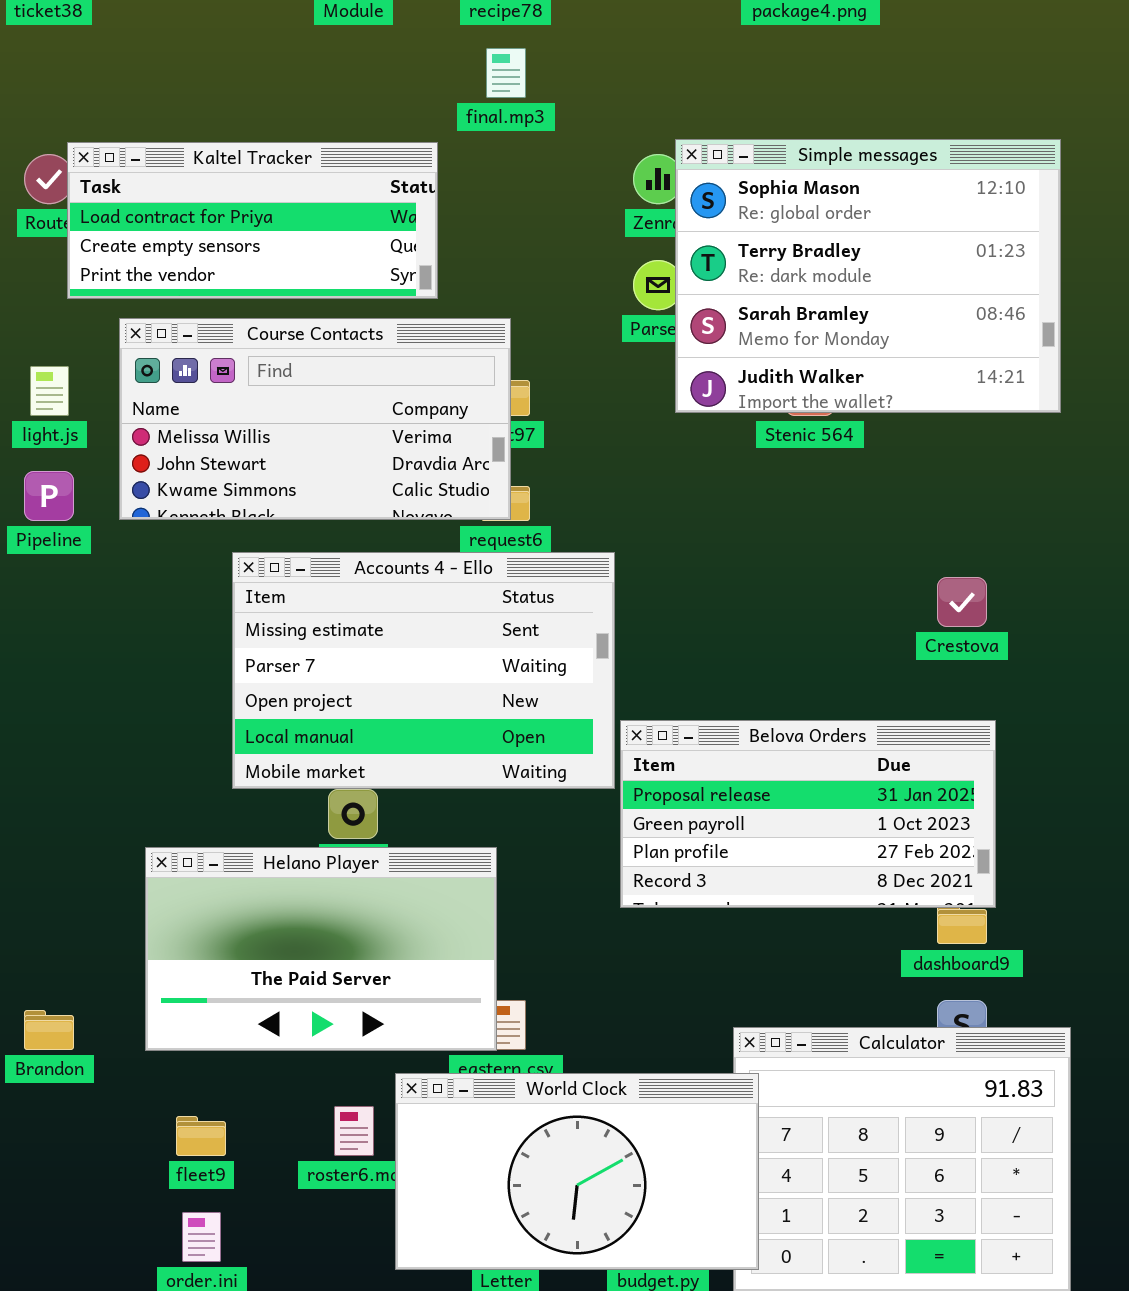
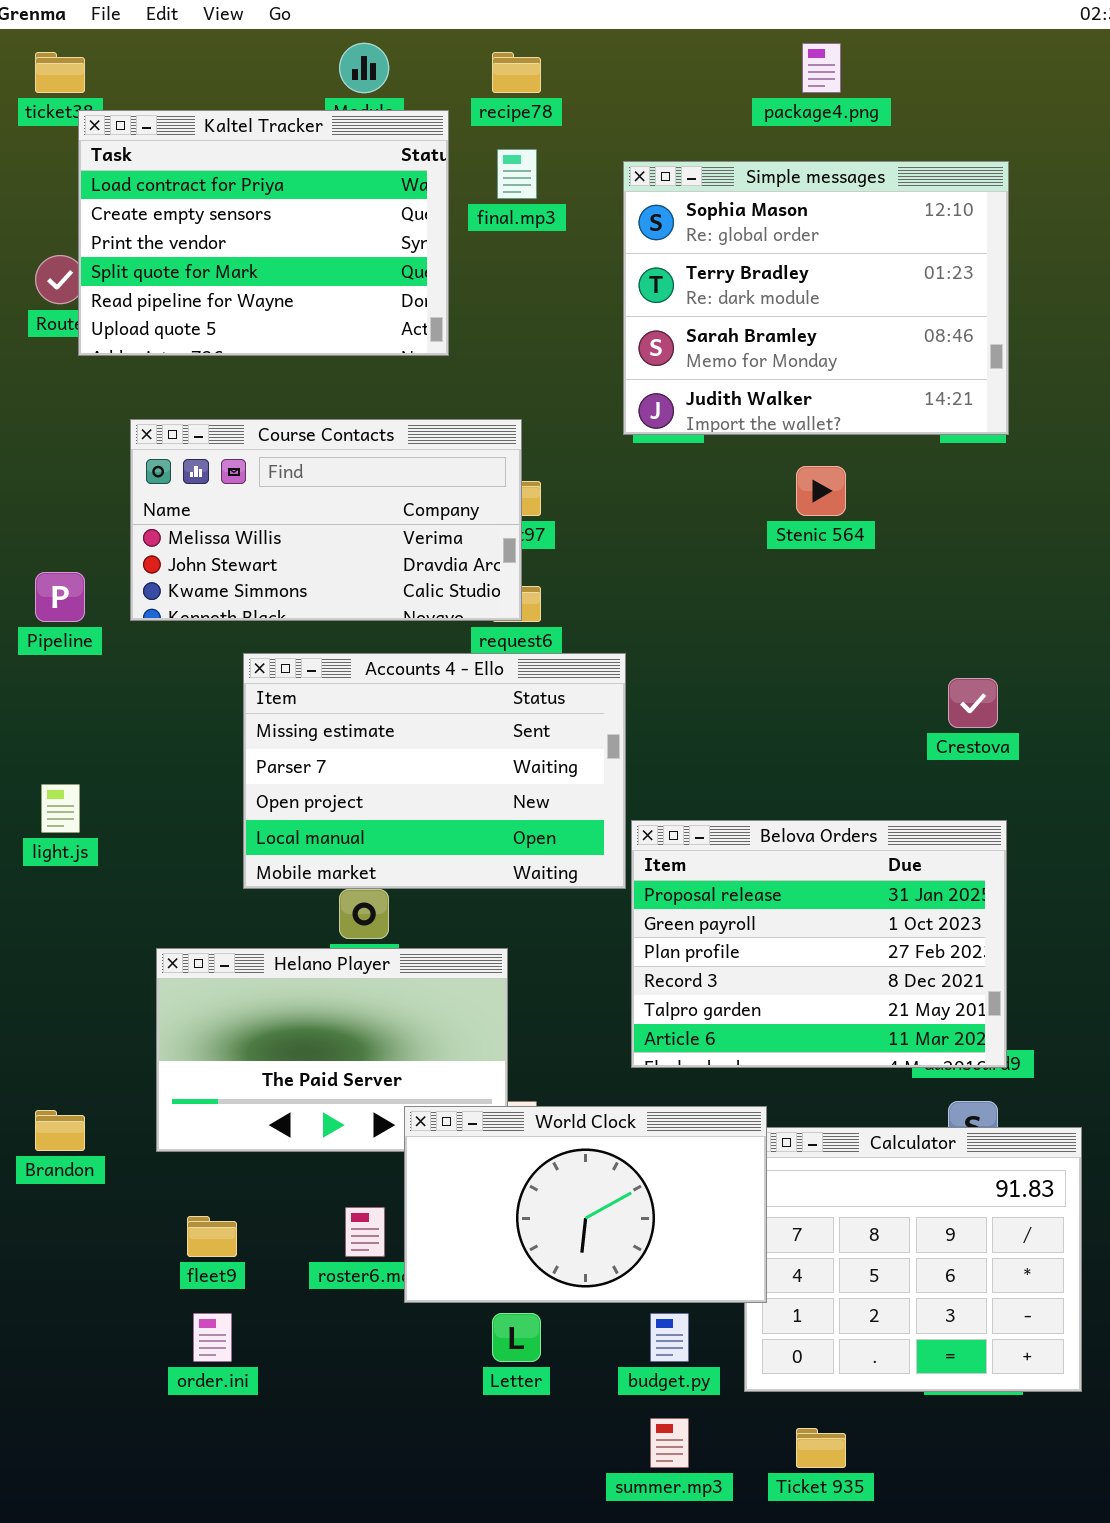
Simple messages: [675,139,1061,413] -> [623,161,1009,435], moved
Kaltel Tracker: [67,142,438,299] -> [78,110,449,356], moved, resized
light.js: [30,366,69,416] -> [41,784,80,833], moved
Belova Orders: [620,720,996,908] -> [631,820,1007,1068], resized
World Clock: [395,1073,759,1270] -> [404,1106,767,1303], moved

